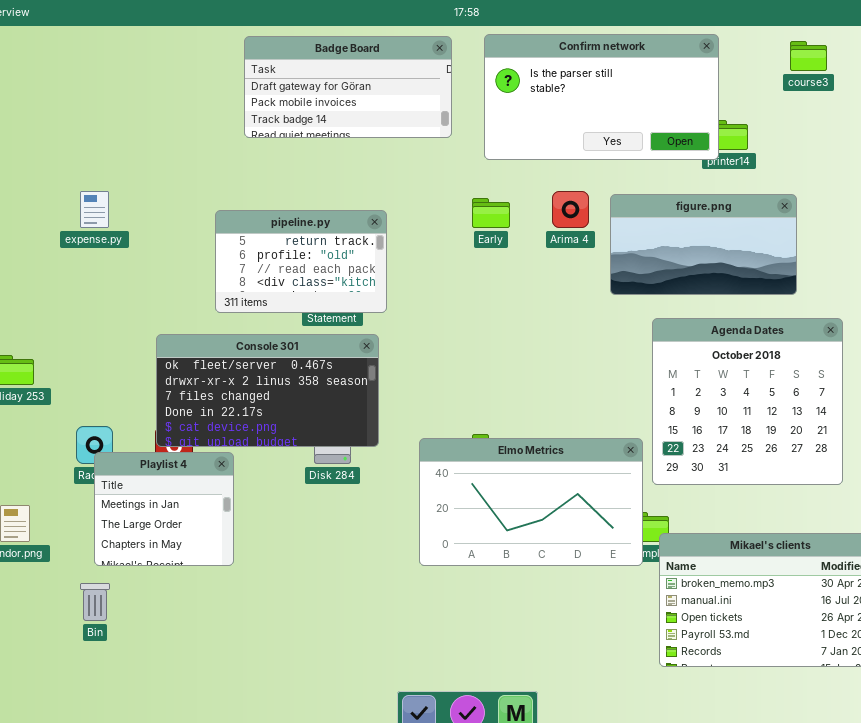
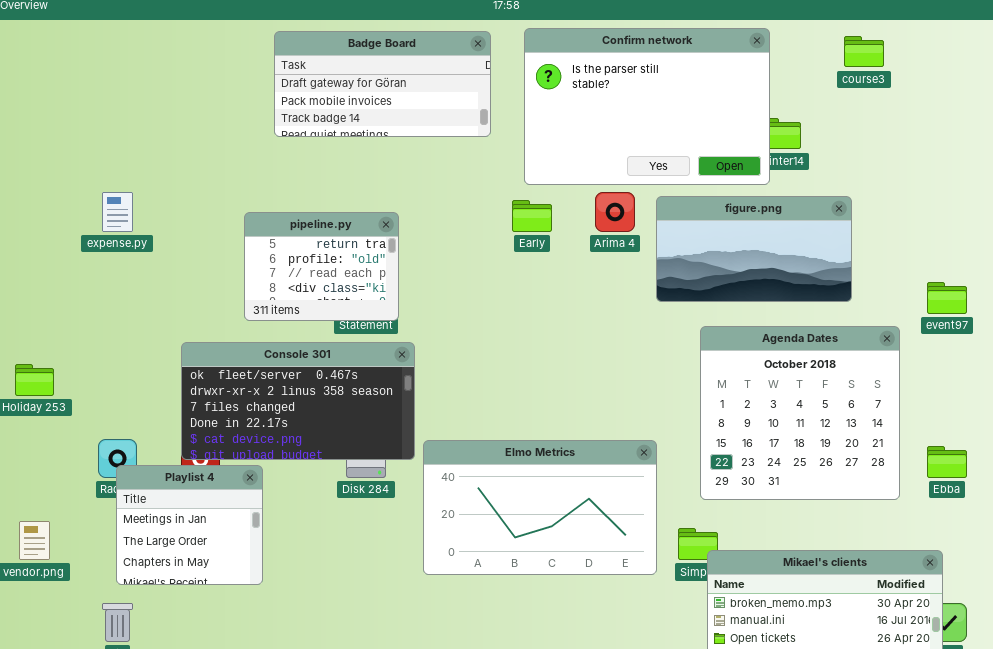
Confirm network: [484,34,719,160] -> [524,28,770,185], resized
pipeline.py: [215,210,387,313] -> [244,212,399,321], resized
Elmo Metrics: [419,438,643,566] -> [423,440,657,575], moved

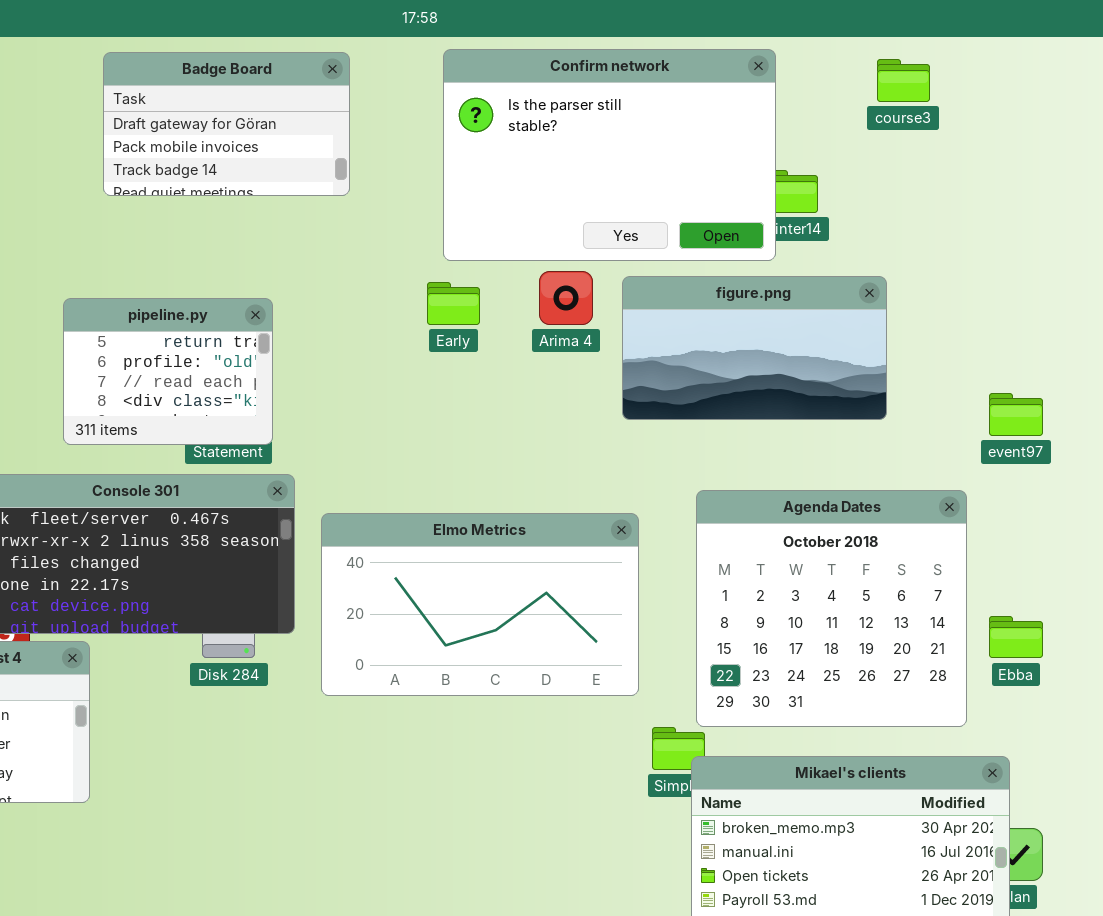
Badge Board: [274,31,491,137] -> [103,52,350,196], resized
Agenda Dates: [700,326,900,500] -> [696,490,967,727], moved
Elmo Metrics: [423,440,657,575] -> [321,513,639,696], moved

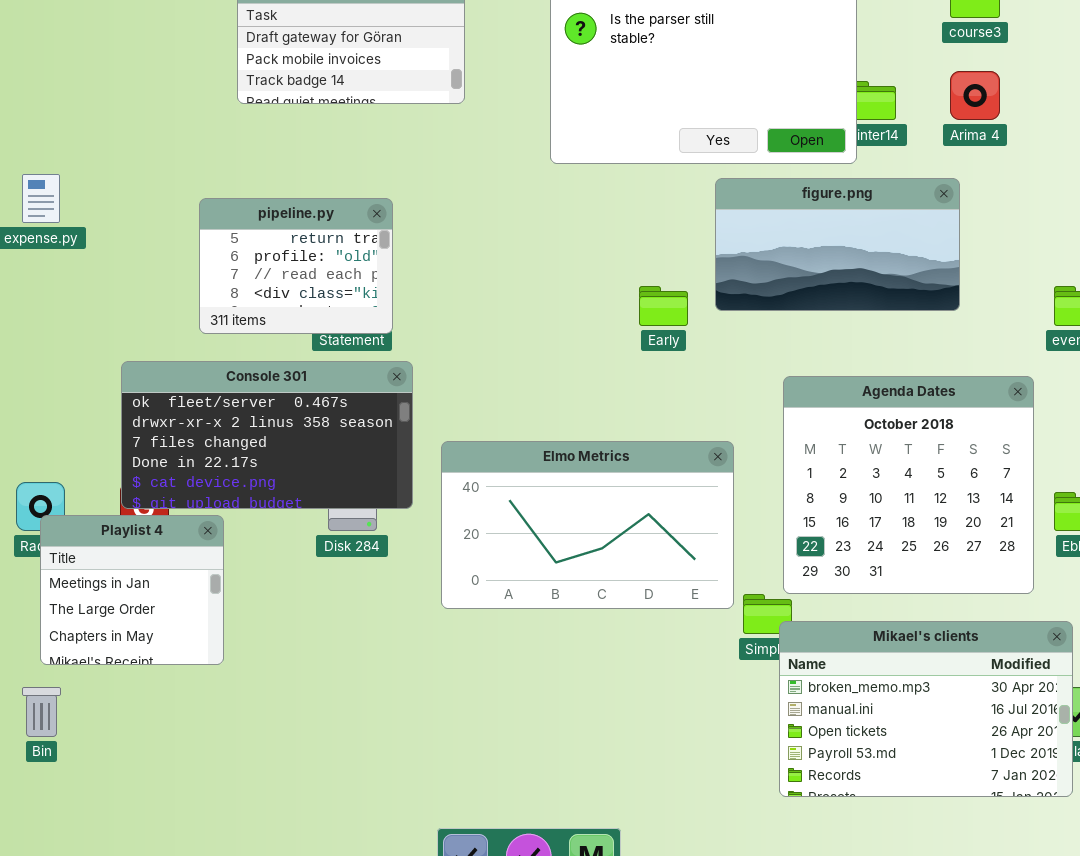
Arima 4: [539,271,593,325] -> [950,71,1000,120], moved
Early: [427,282,480,325] -> [639,286,688,326], moved
Elmo Metrics: [321,513,639,696] -> [441,441,734,609], moved

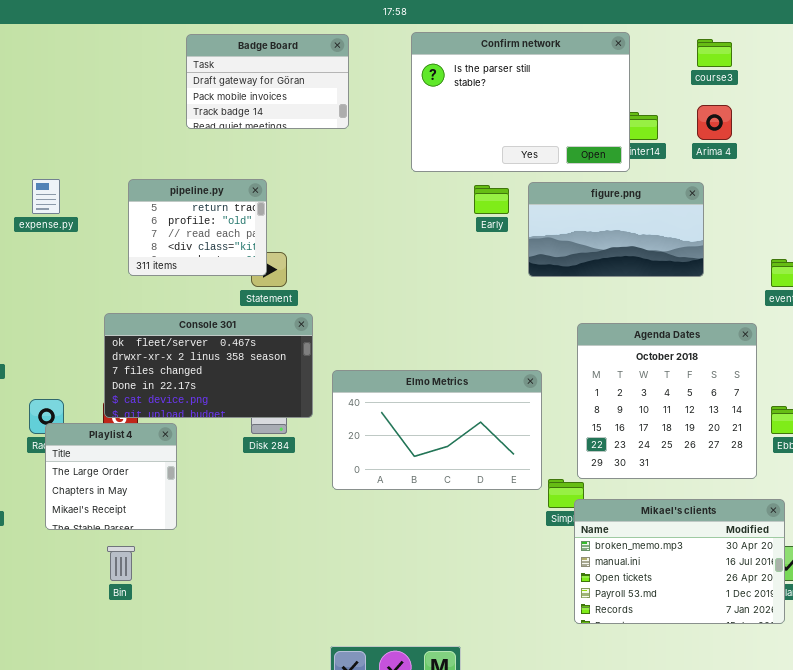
pipeline.py: [199,198,393,334] -> [128,179,267,276], moved
Early: [639,286,688,326] -> [474,185,509,214], moved
Playlist 4: [40,515,224,665] -> [45,423,177,530], scrolled down 1 row
Bin: [22,687,61,737] -> [107,546,135,581], moved

